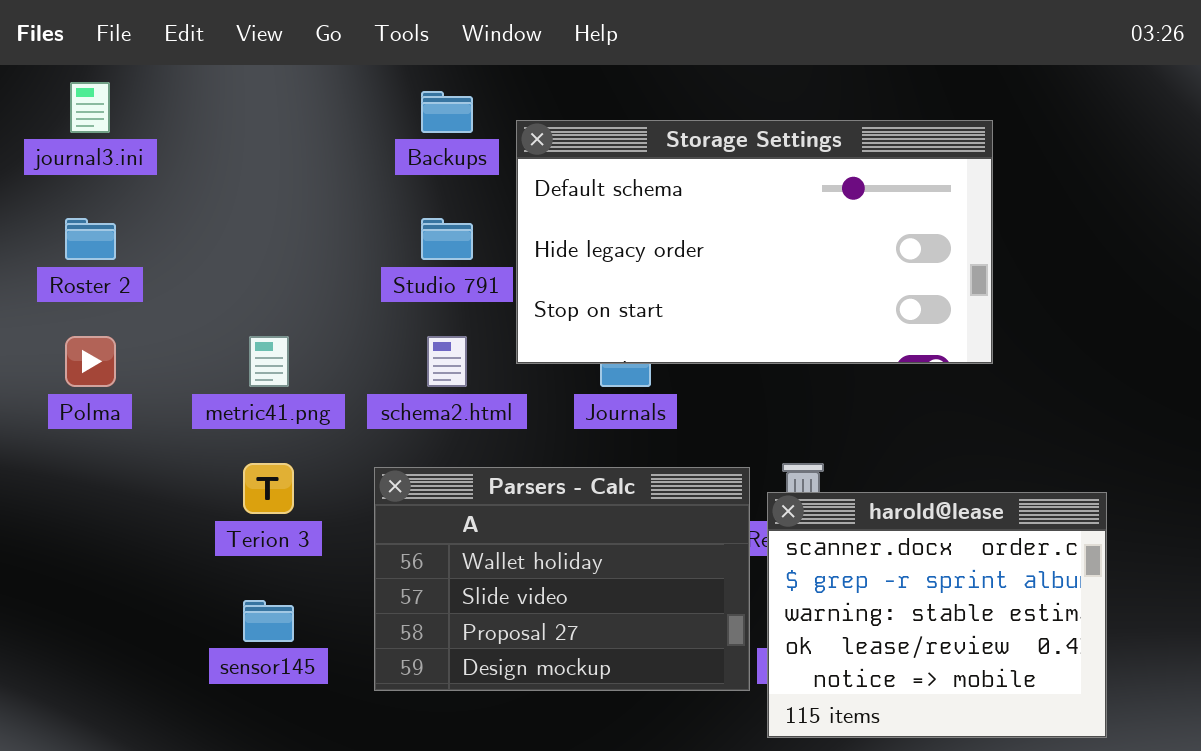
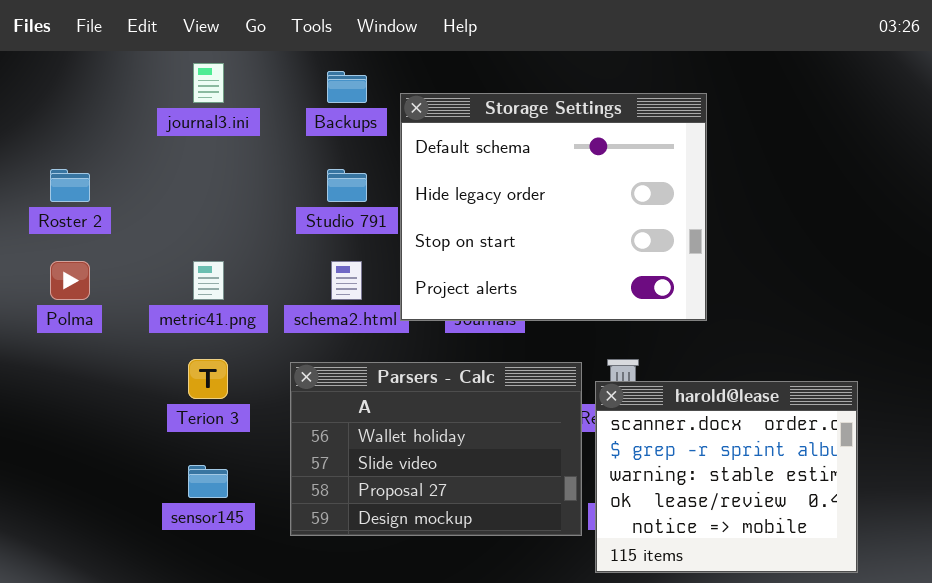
journal3.ini: [70,82,110,133] -> [193,63,224,103], moved
Storage Settings: [516,120,993,364] -> [400,93,707,321], resized

